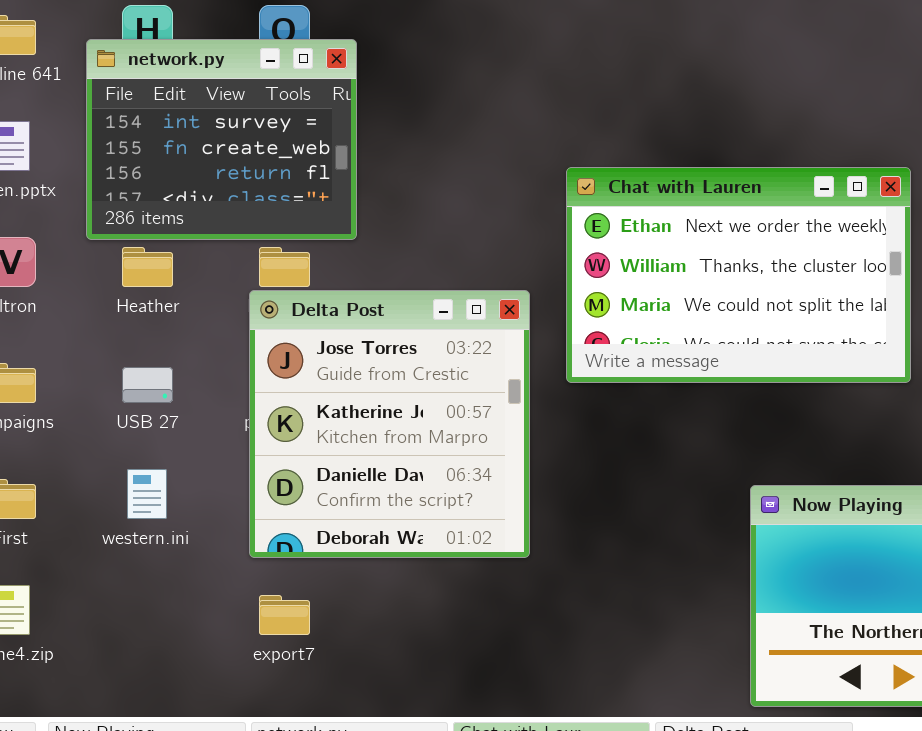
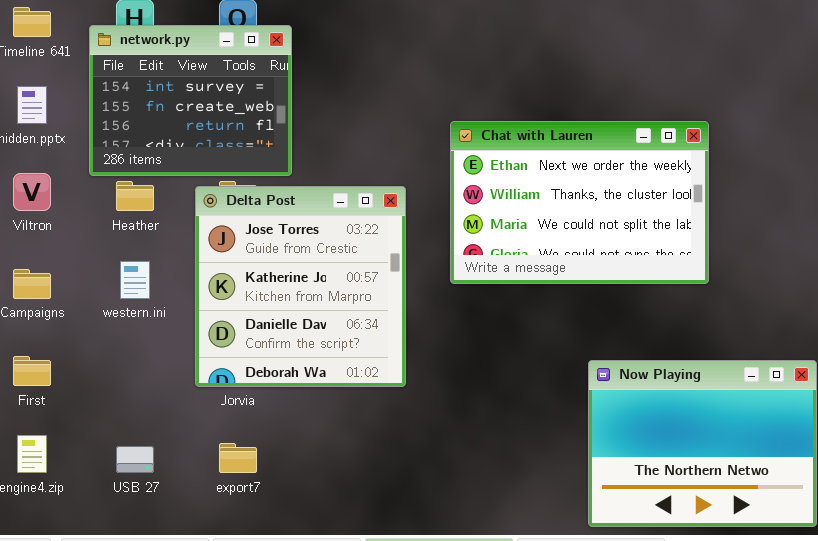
Delta Post: [249,290,530,558] -> [195,186,406,387], moved
USB 27: [122,367,173,403] -> [116,446,154,473], moved
western.ini: [127,469,167,519] -> [120,261,150,299], moved

